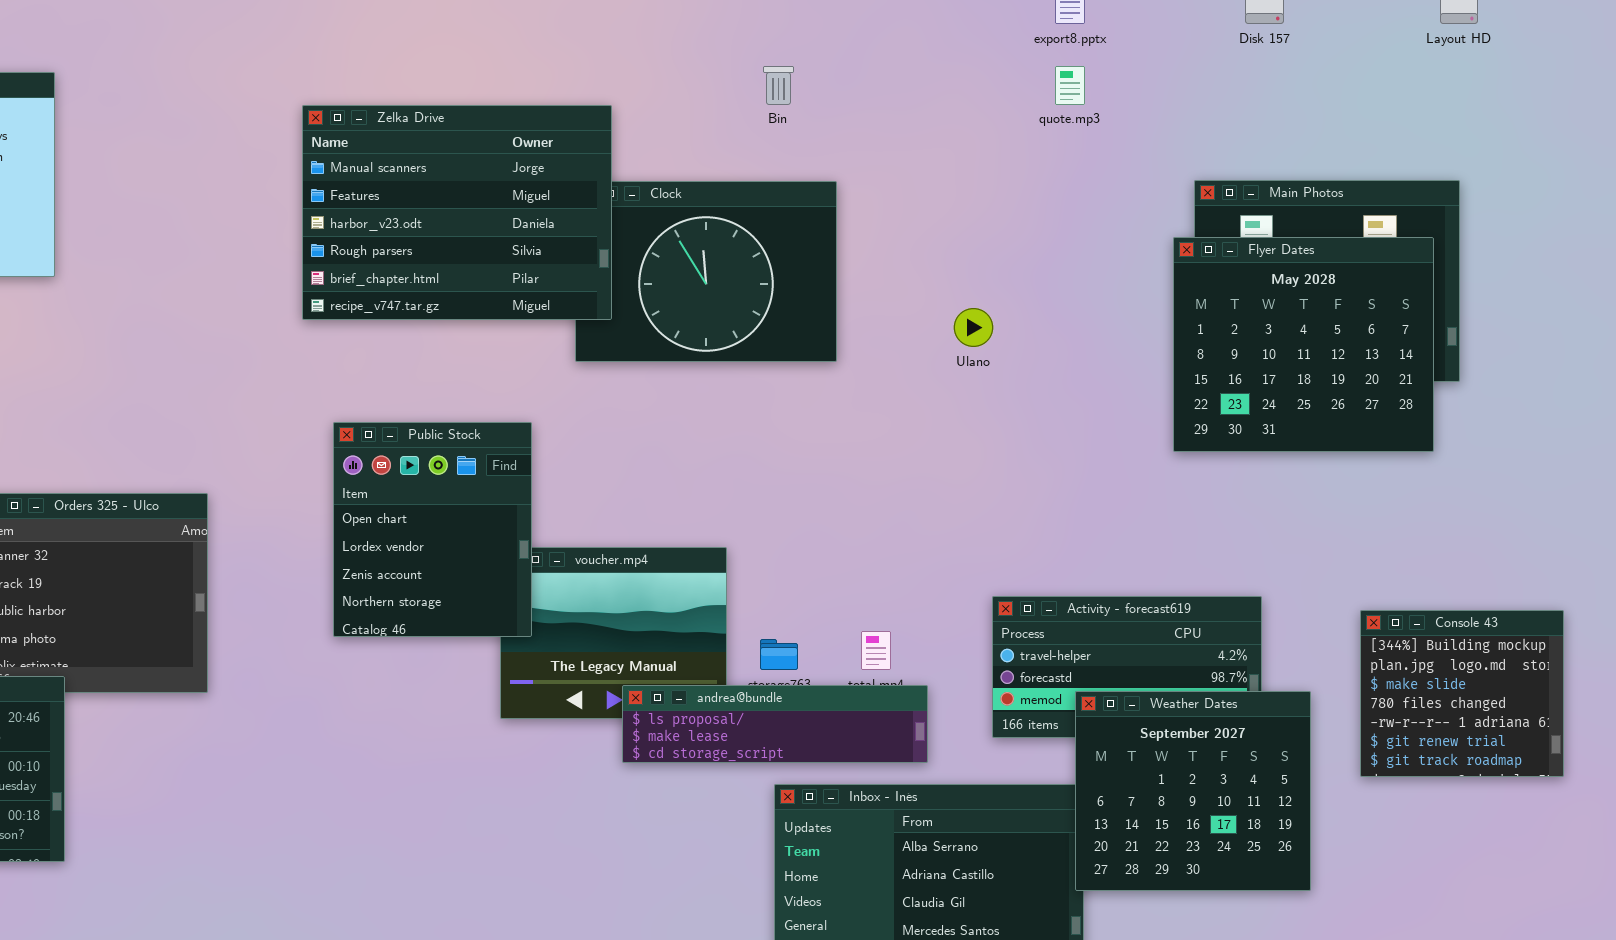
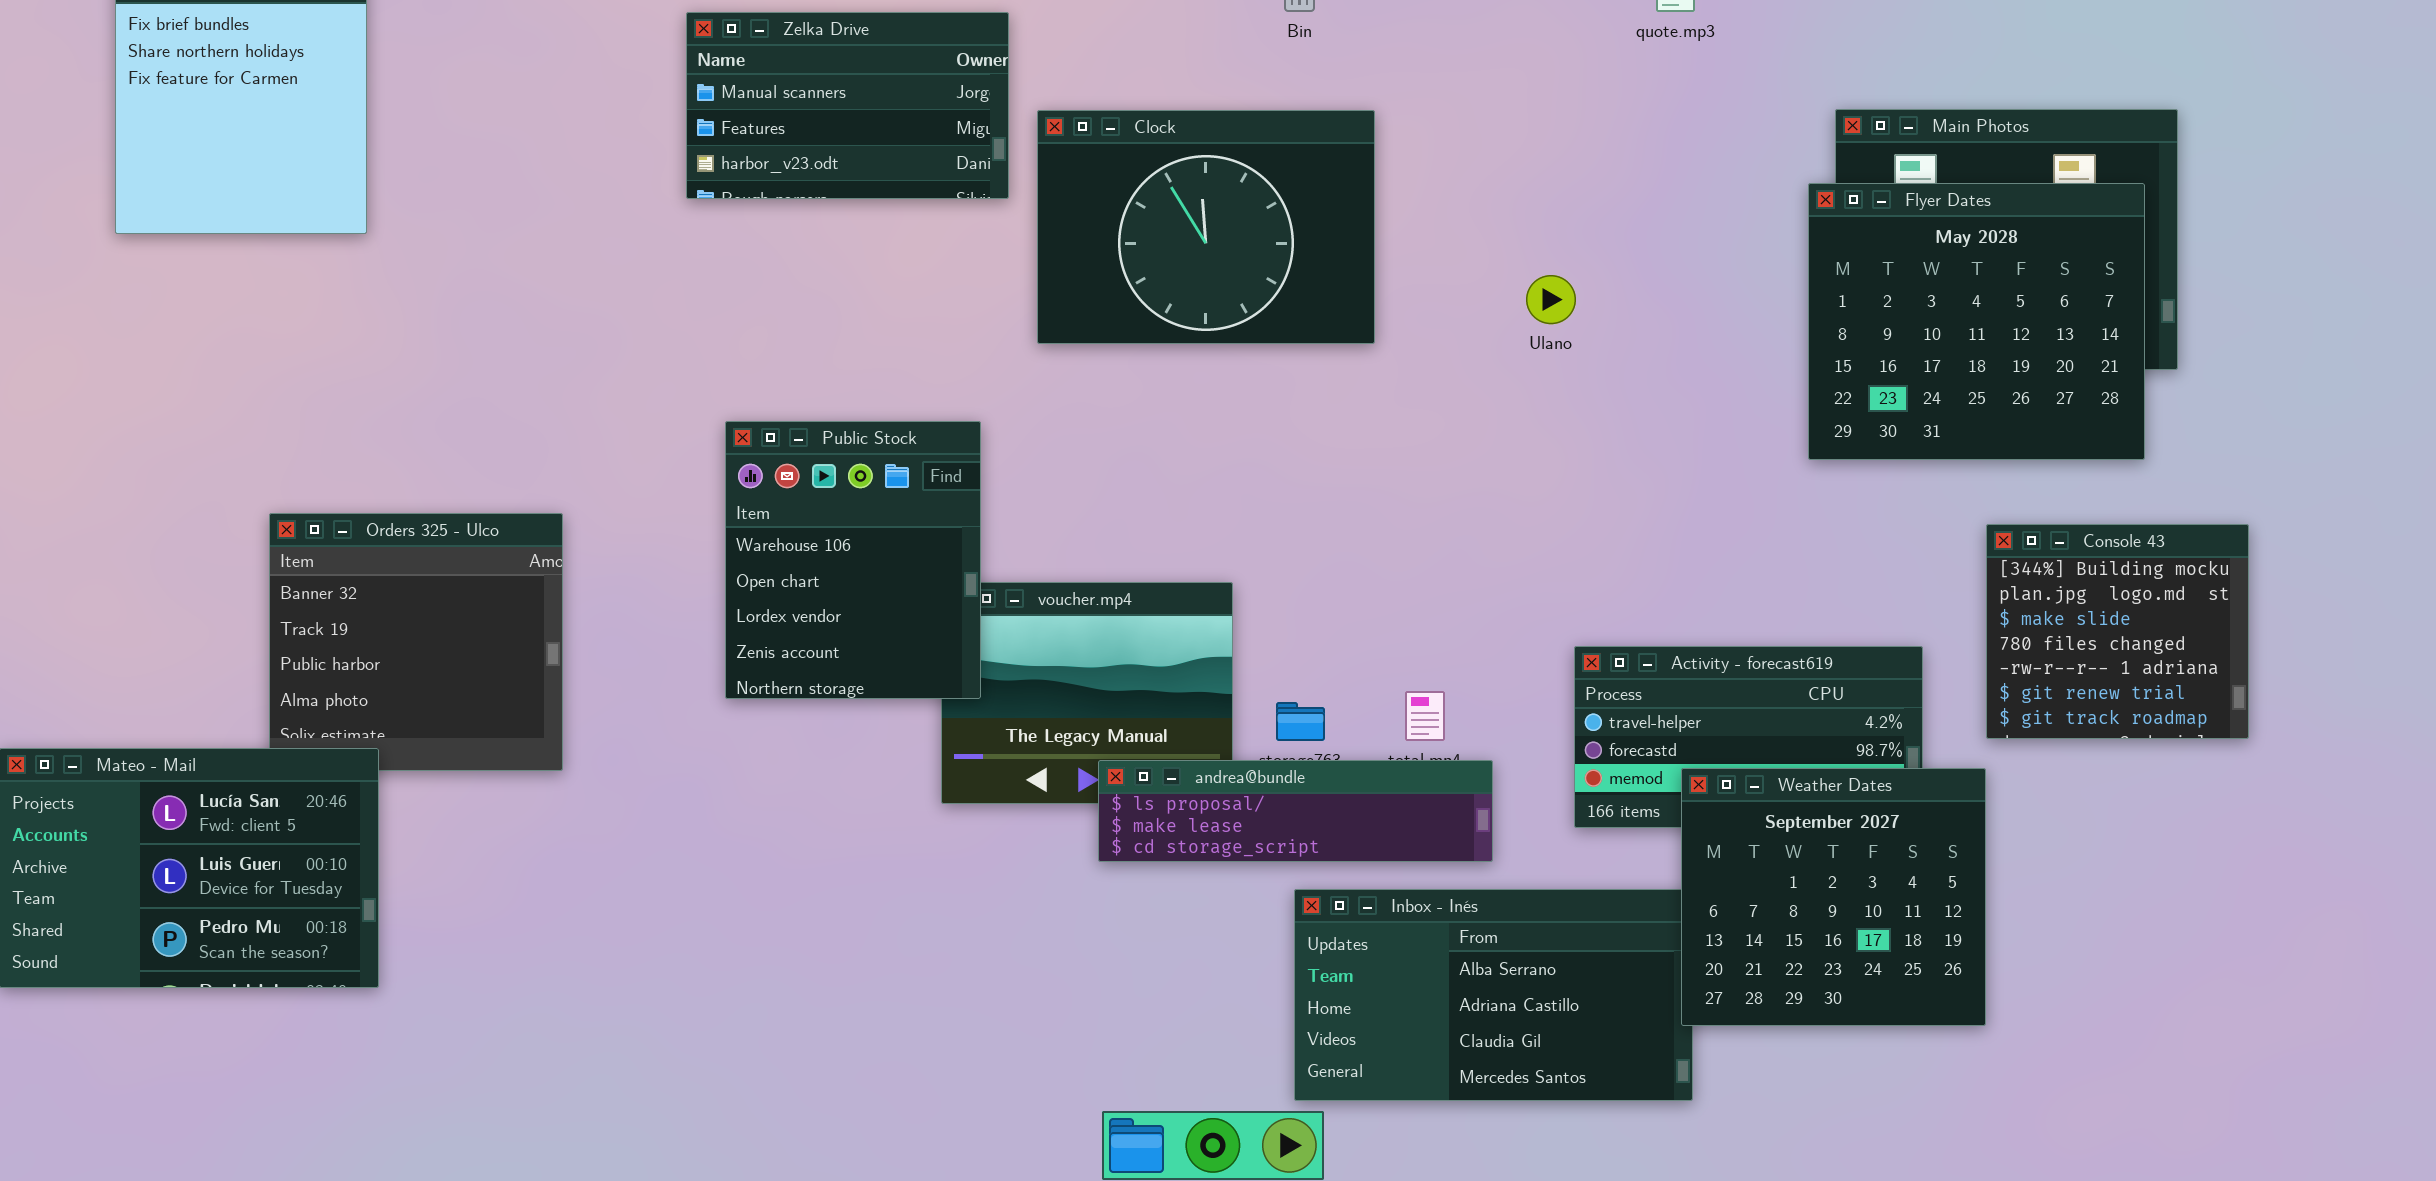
Zelka Drive: [302,105,612,320] -> [686,12,1009,199], resized
Public Stock: [333,422,532,637] -> [725,421,981,699], scrolled up 1 row
Console 43: [1360,610,1564,777] -> [1986,524,2249,739], moved

